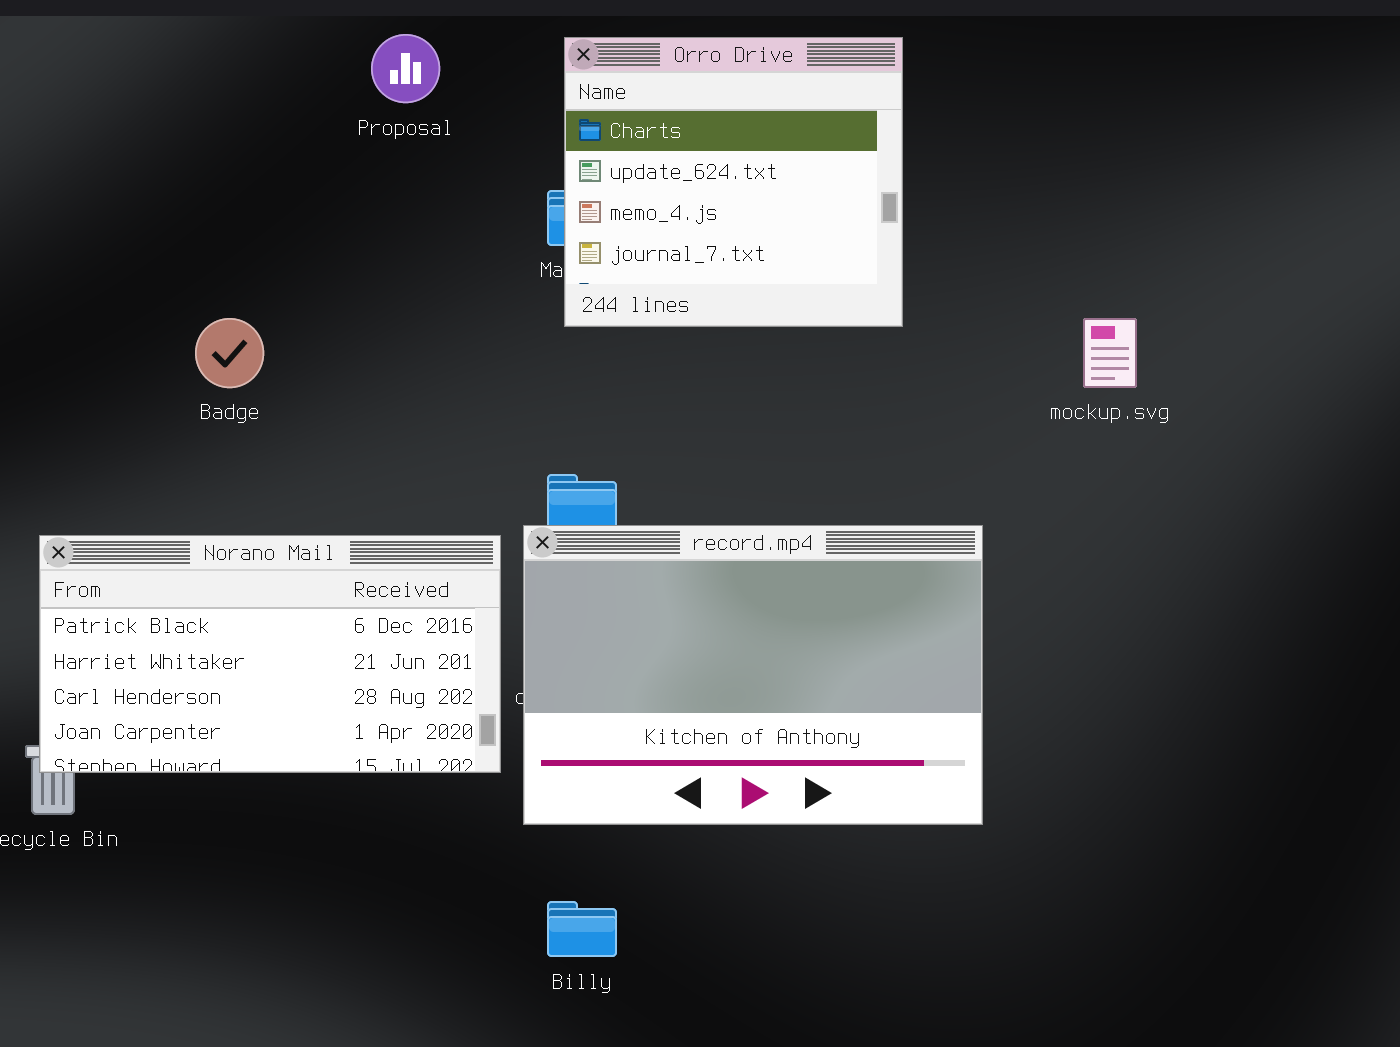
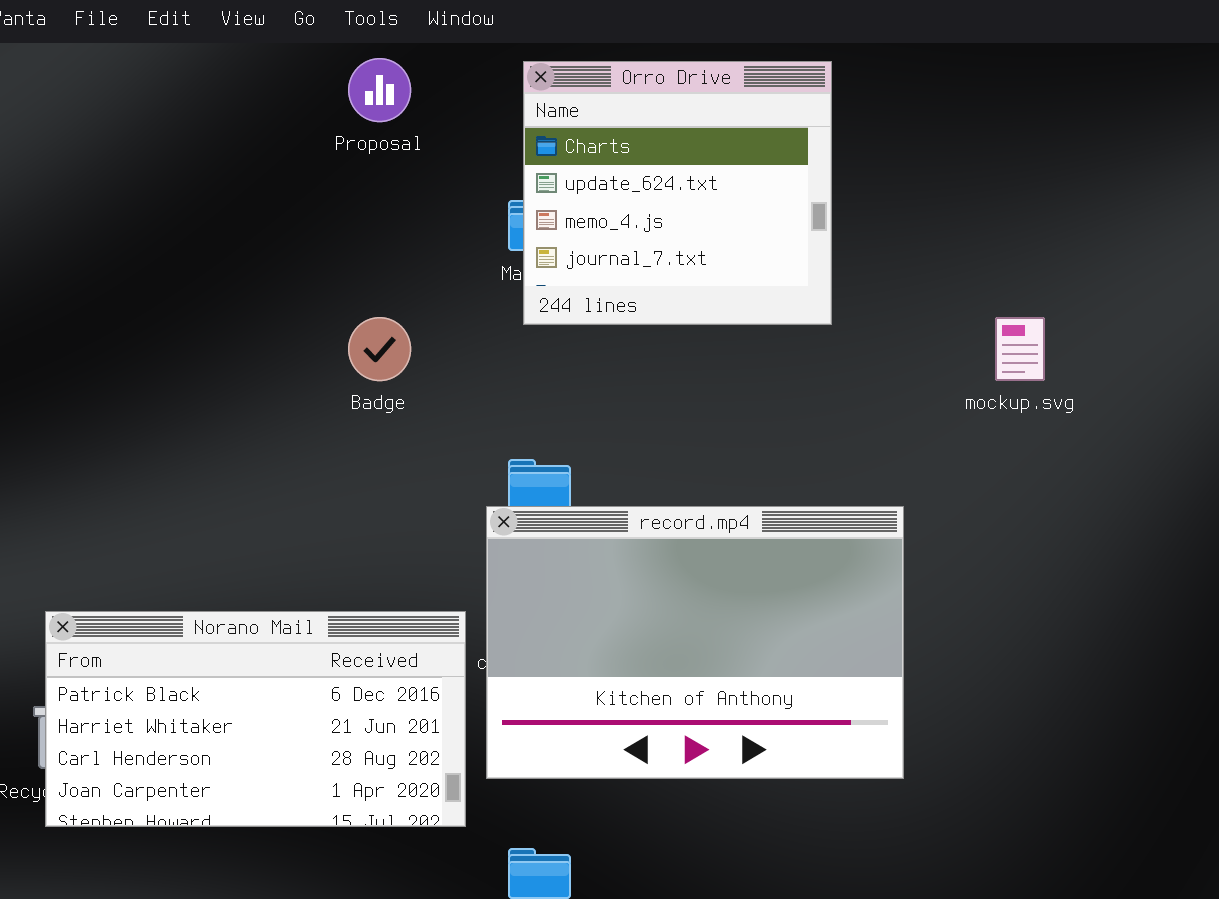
Badge: [195,318,264,388] -> [348,317,411,381], moved
Norano Mail: [39,535,501,773] -> [45,611,466,827], moved

